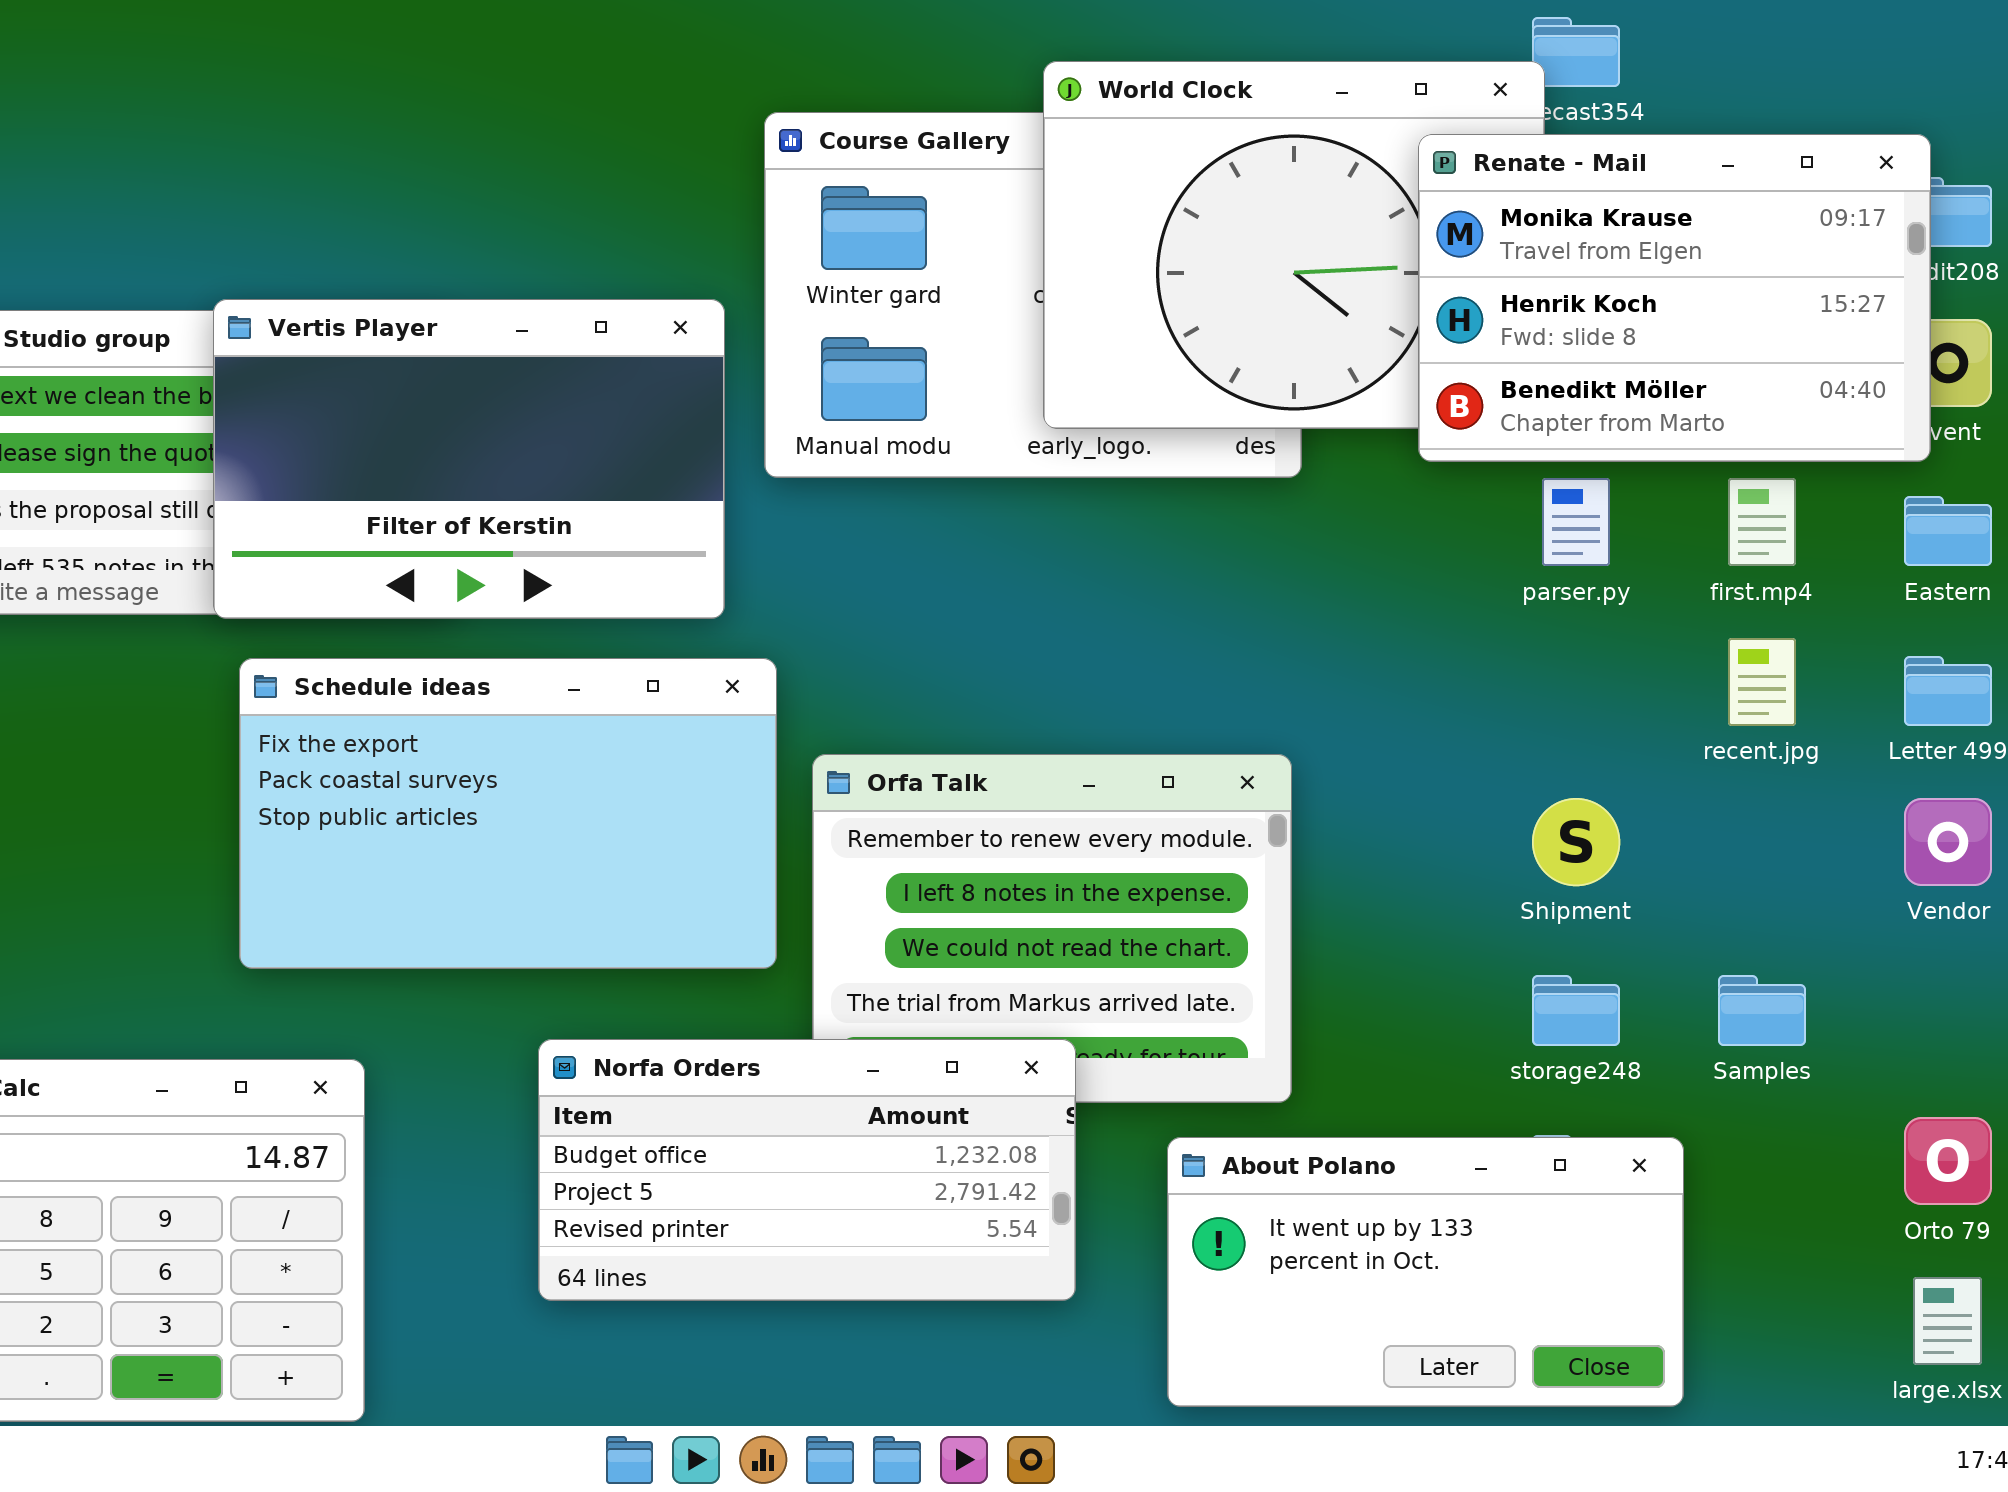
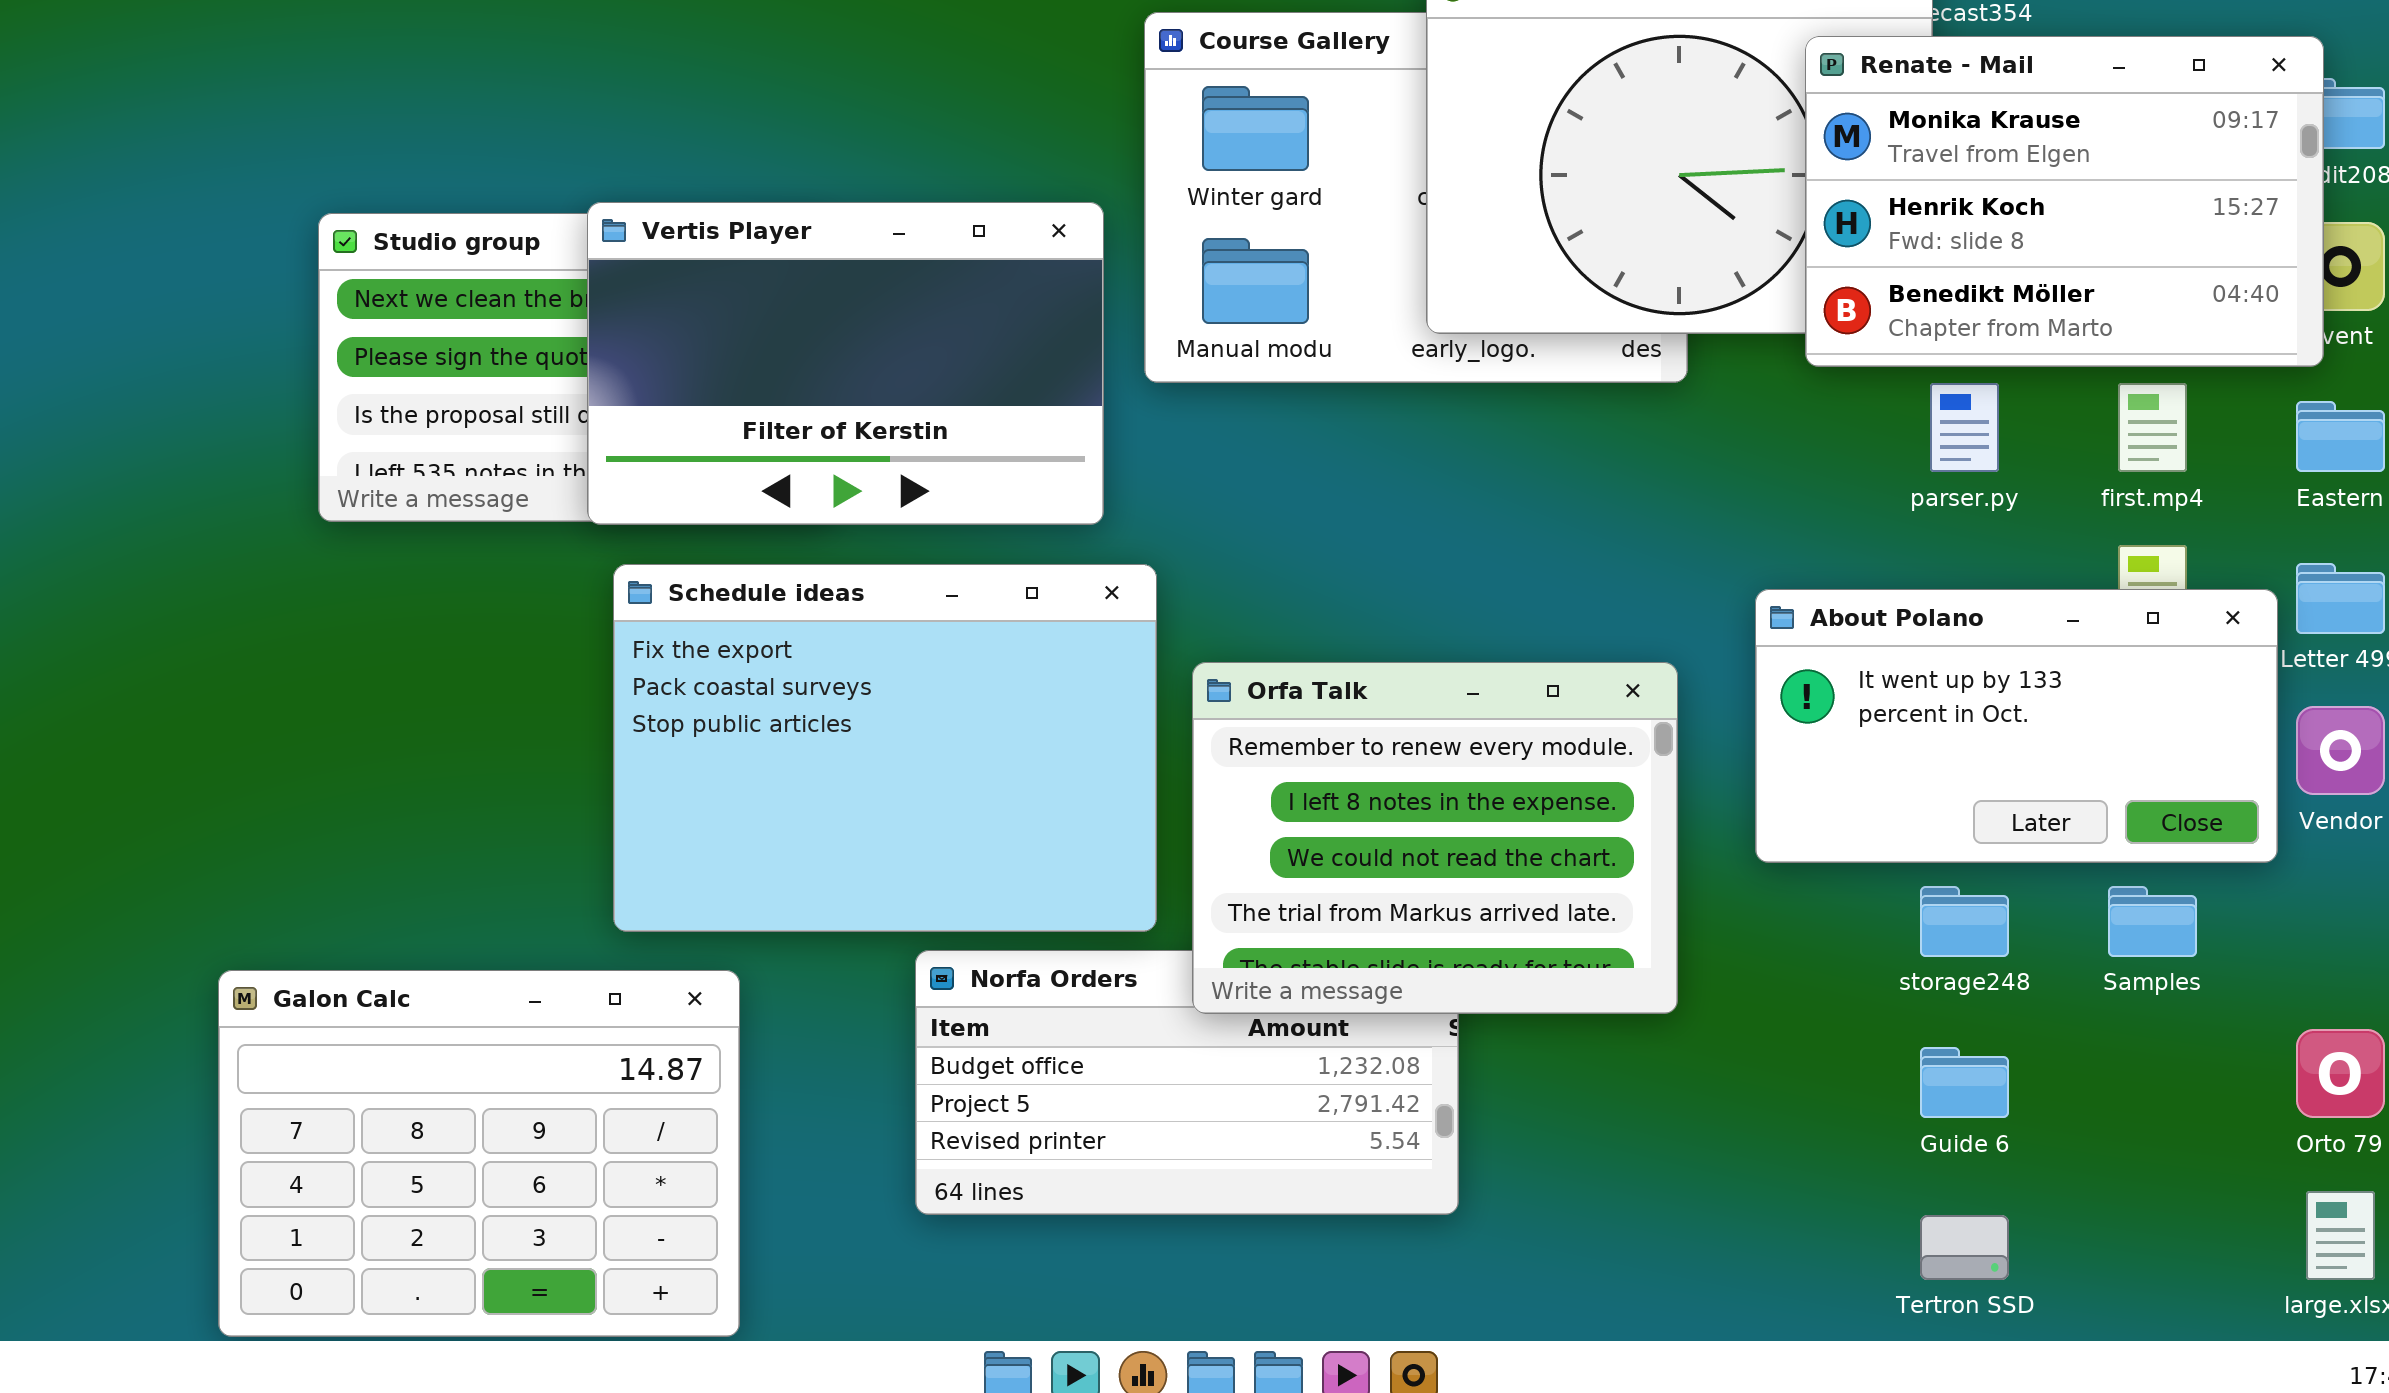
Schedule ideas: [239,658,777,969] -> [613,564,1157,932], resized
Orfa Talk: [812,754,1292,1103] -> [1192,662,1678,1014], raised
About Polano: [1167,1137,1684,1407] -> [1755,589,2278,863], moved

